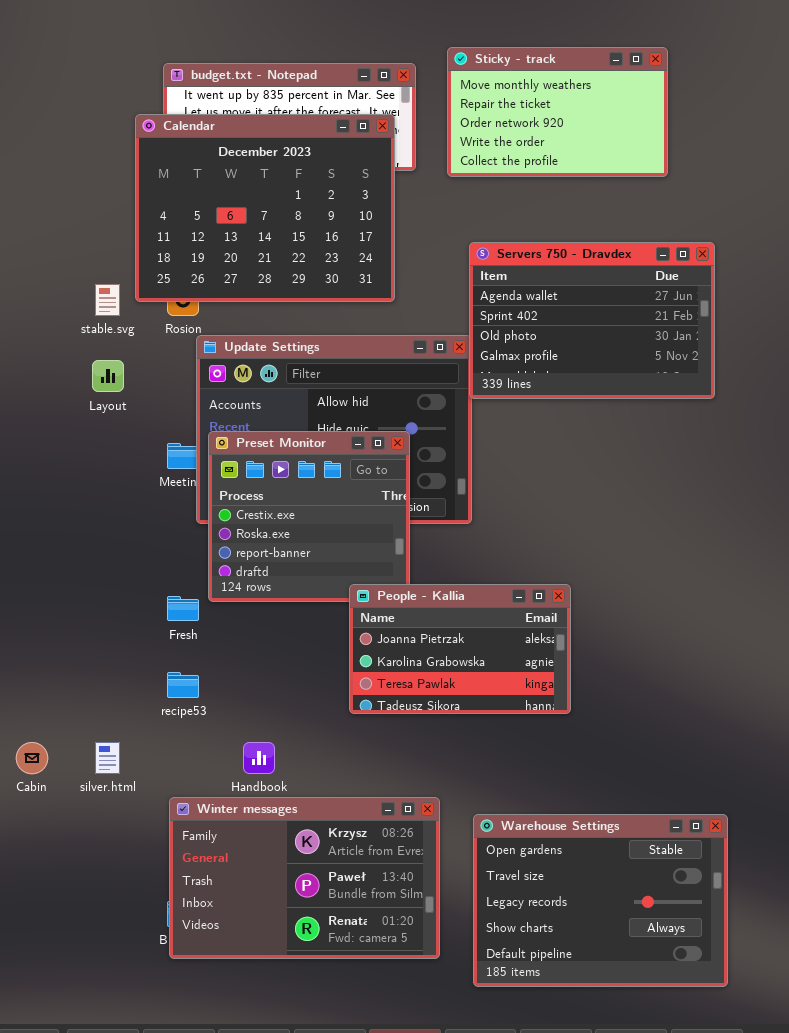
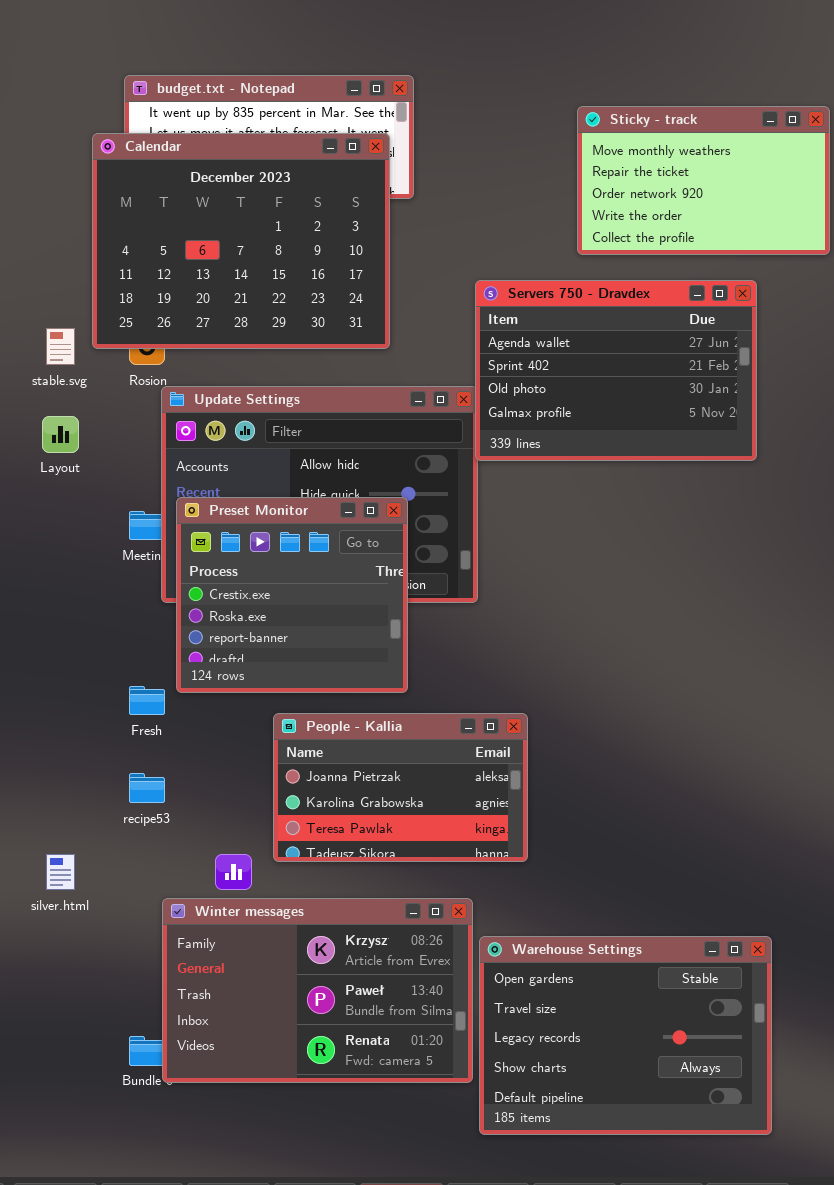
Sticky - track: [447,47,668,177] -> [577,106,830,255], moved
People - Kallia: [349,584,571,714] -> [273,713,528,862], moved
Winter messages: [169,797,440,959] -> [162,898,473,1083], moved

